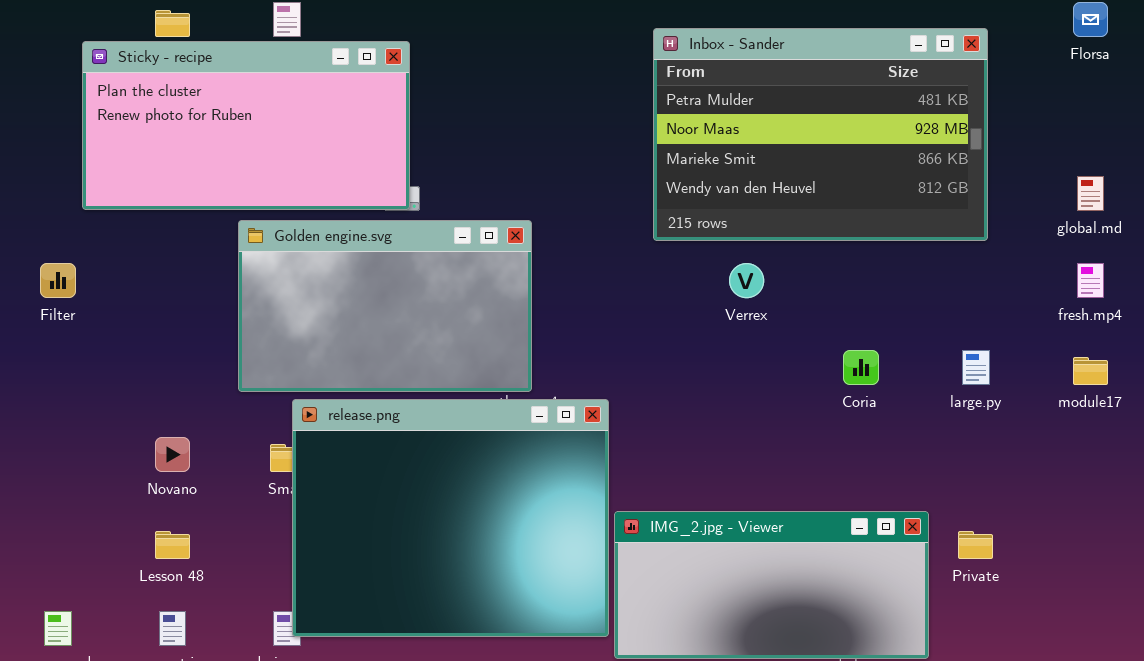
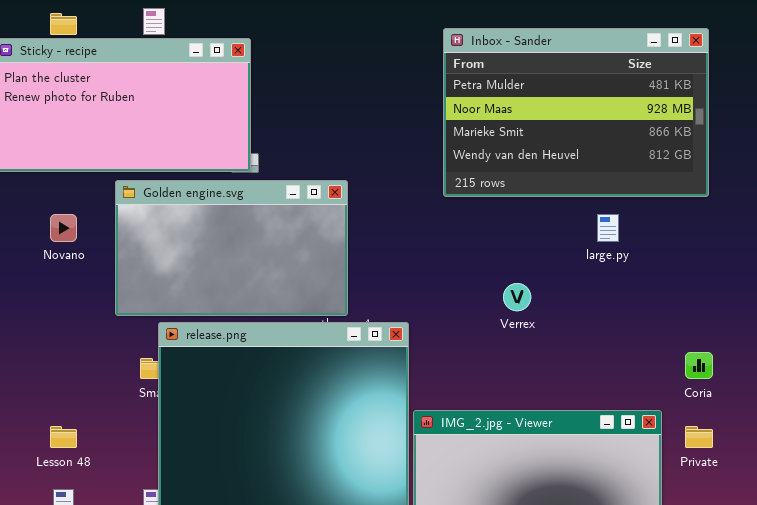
Verrex: [729,263,764,298] -> [503,283,531,311], moved
Coria: [843,350,879,385] -> [685,352,713,379], moved
large.py: [962,350,990,385] -> [597,214,619,242], moved
Novano: [155,437,190,472] -> [50,214,77,242], moved

